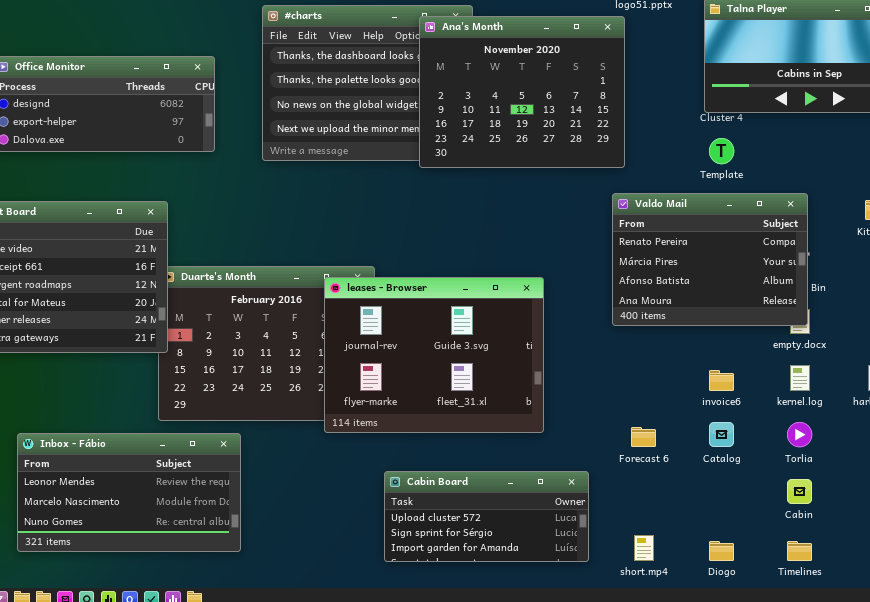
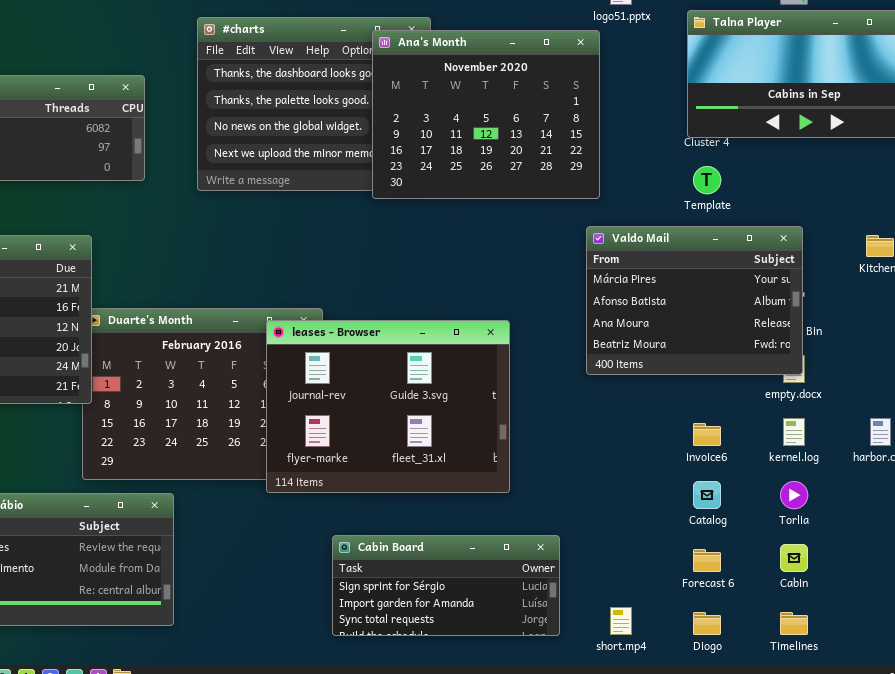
Valdo Mail: [612,193,808,326] -> [586,226,803,375], scrolled down 1 row
Forecast 6: [631,427,656,447] -> [693,549,721,572], moved
Cabin Board: [384,471,589,562] -> [332,535,560,636], scrolled down 1 row

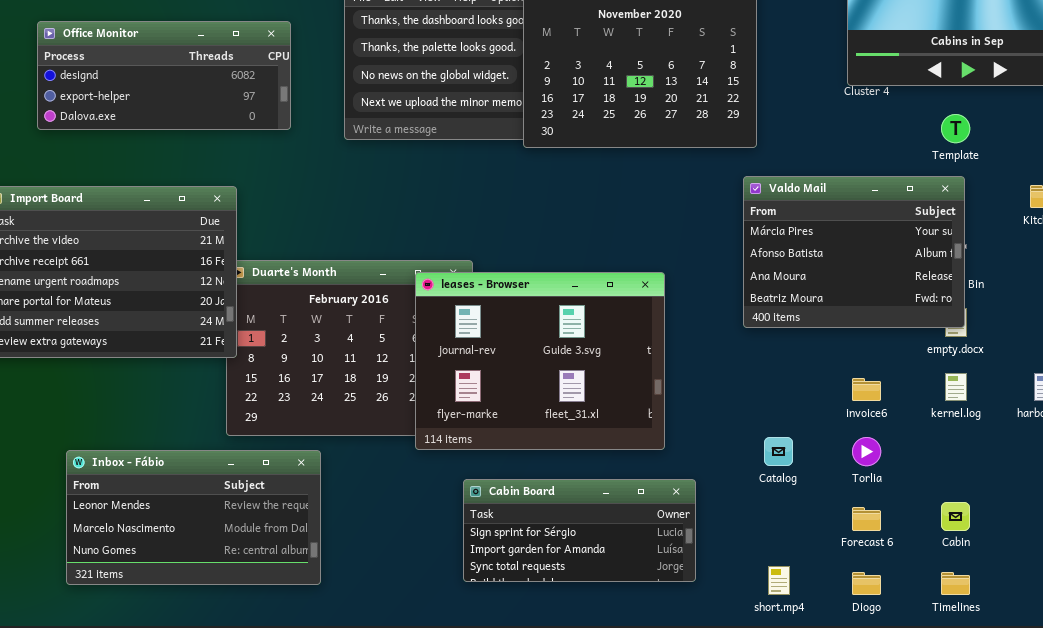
Template: [693,166,721,194] -> [941,114,970,143], moved
Catalog: [693,481,721,509] -> [764,437,793,466], moved
Torlia: [780,481,808,509] -> [852,437,881,466], moved
Cabin Board: [332,535,560,636] -> [463,479,696,582], moved

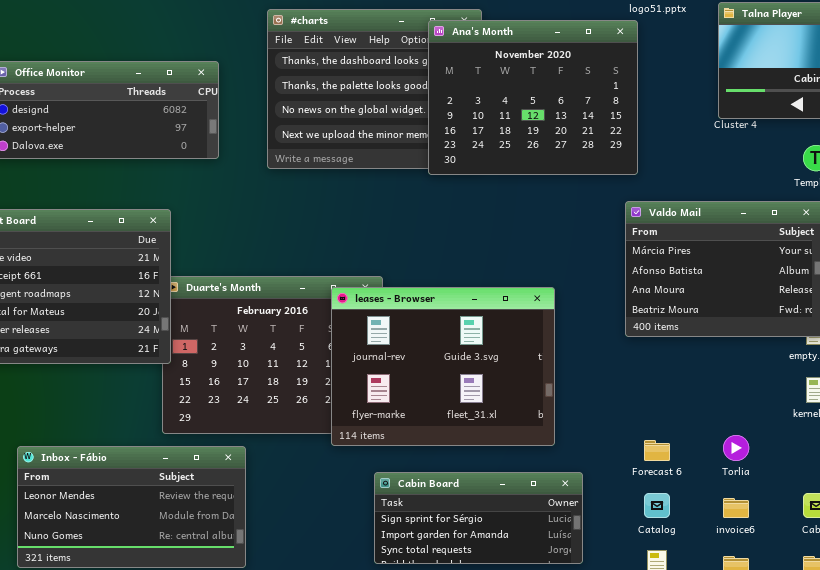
invoice6: [852,378,881,401] -> [723,498,749,518], moved
Catalog: [764,437,793,466] -> [644,493,670,518], moved
Forecast 6: [852,507,881,531] -> [644,440,670,461], moved

